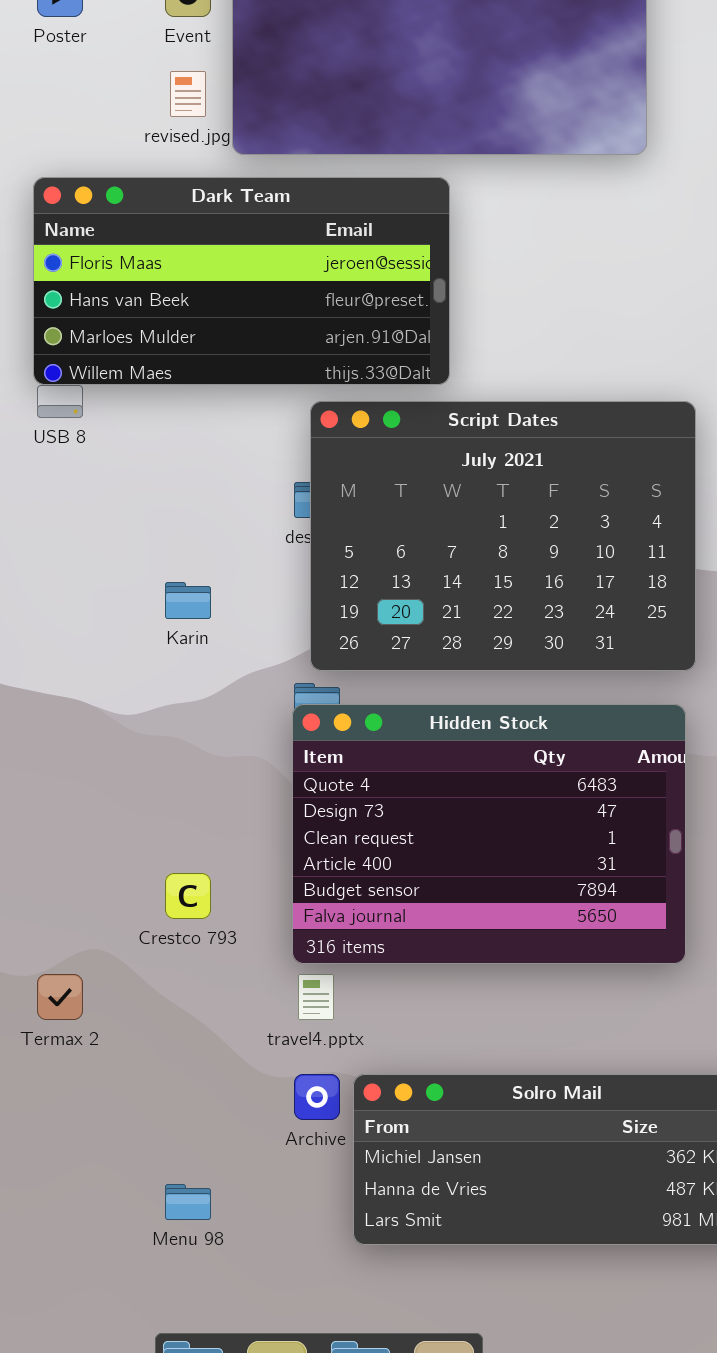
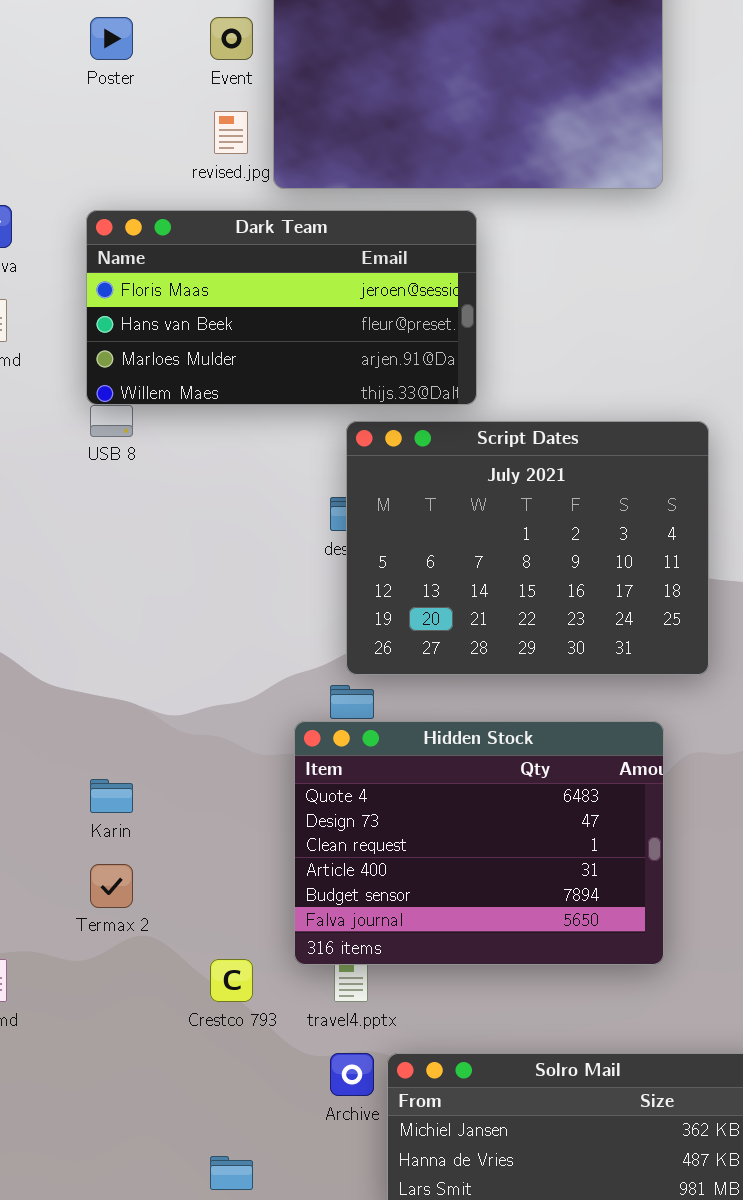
Karin: [165,582,211,619] -> [90,779,133,813], moved
Hidden Stock: [292,704,686,964] -> [294,721,664,965], moved
Crestco 793: [165,873,211,919] -> [210,959,253,1002], moved
Termax 2: [37,974,83,1020] -> [90,864,133,908], moved

